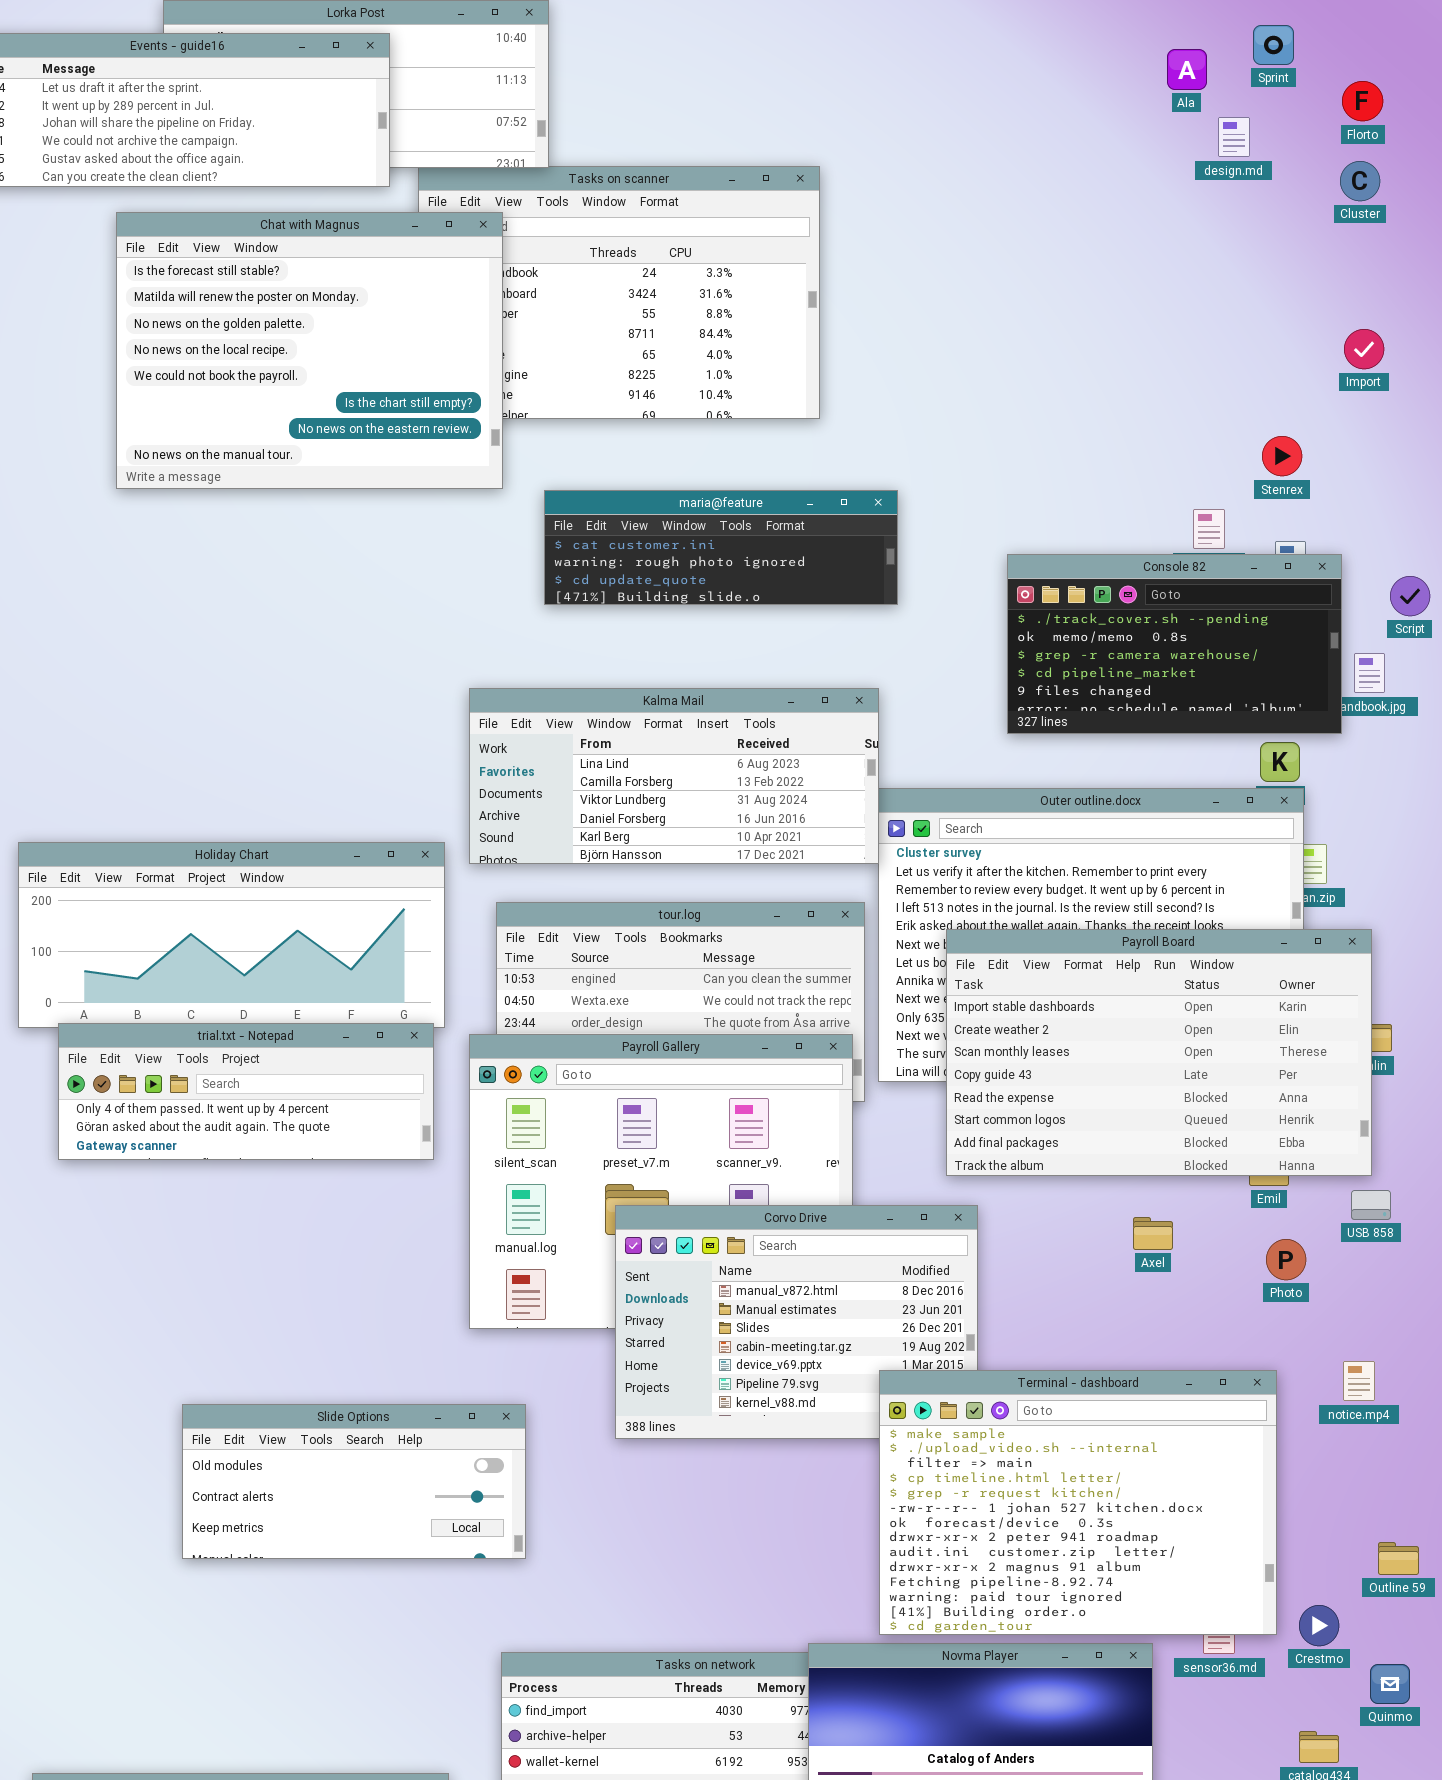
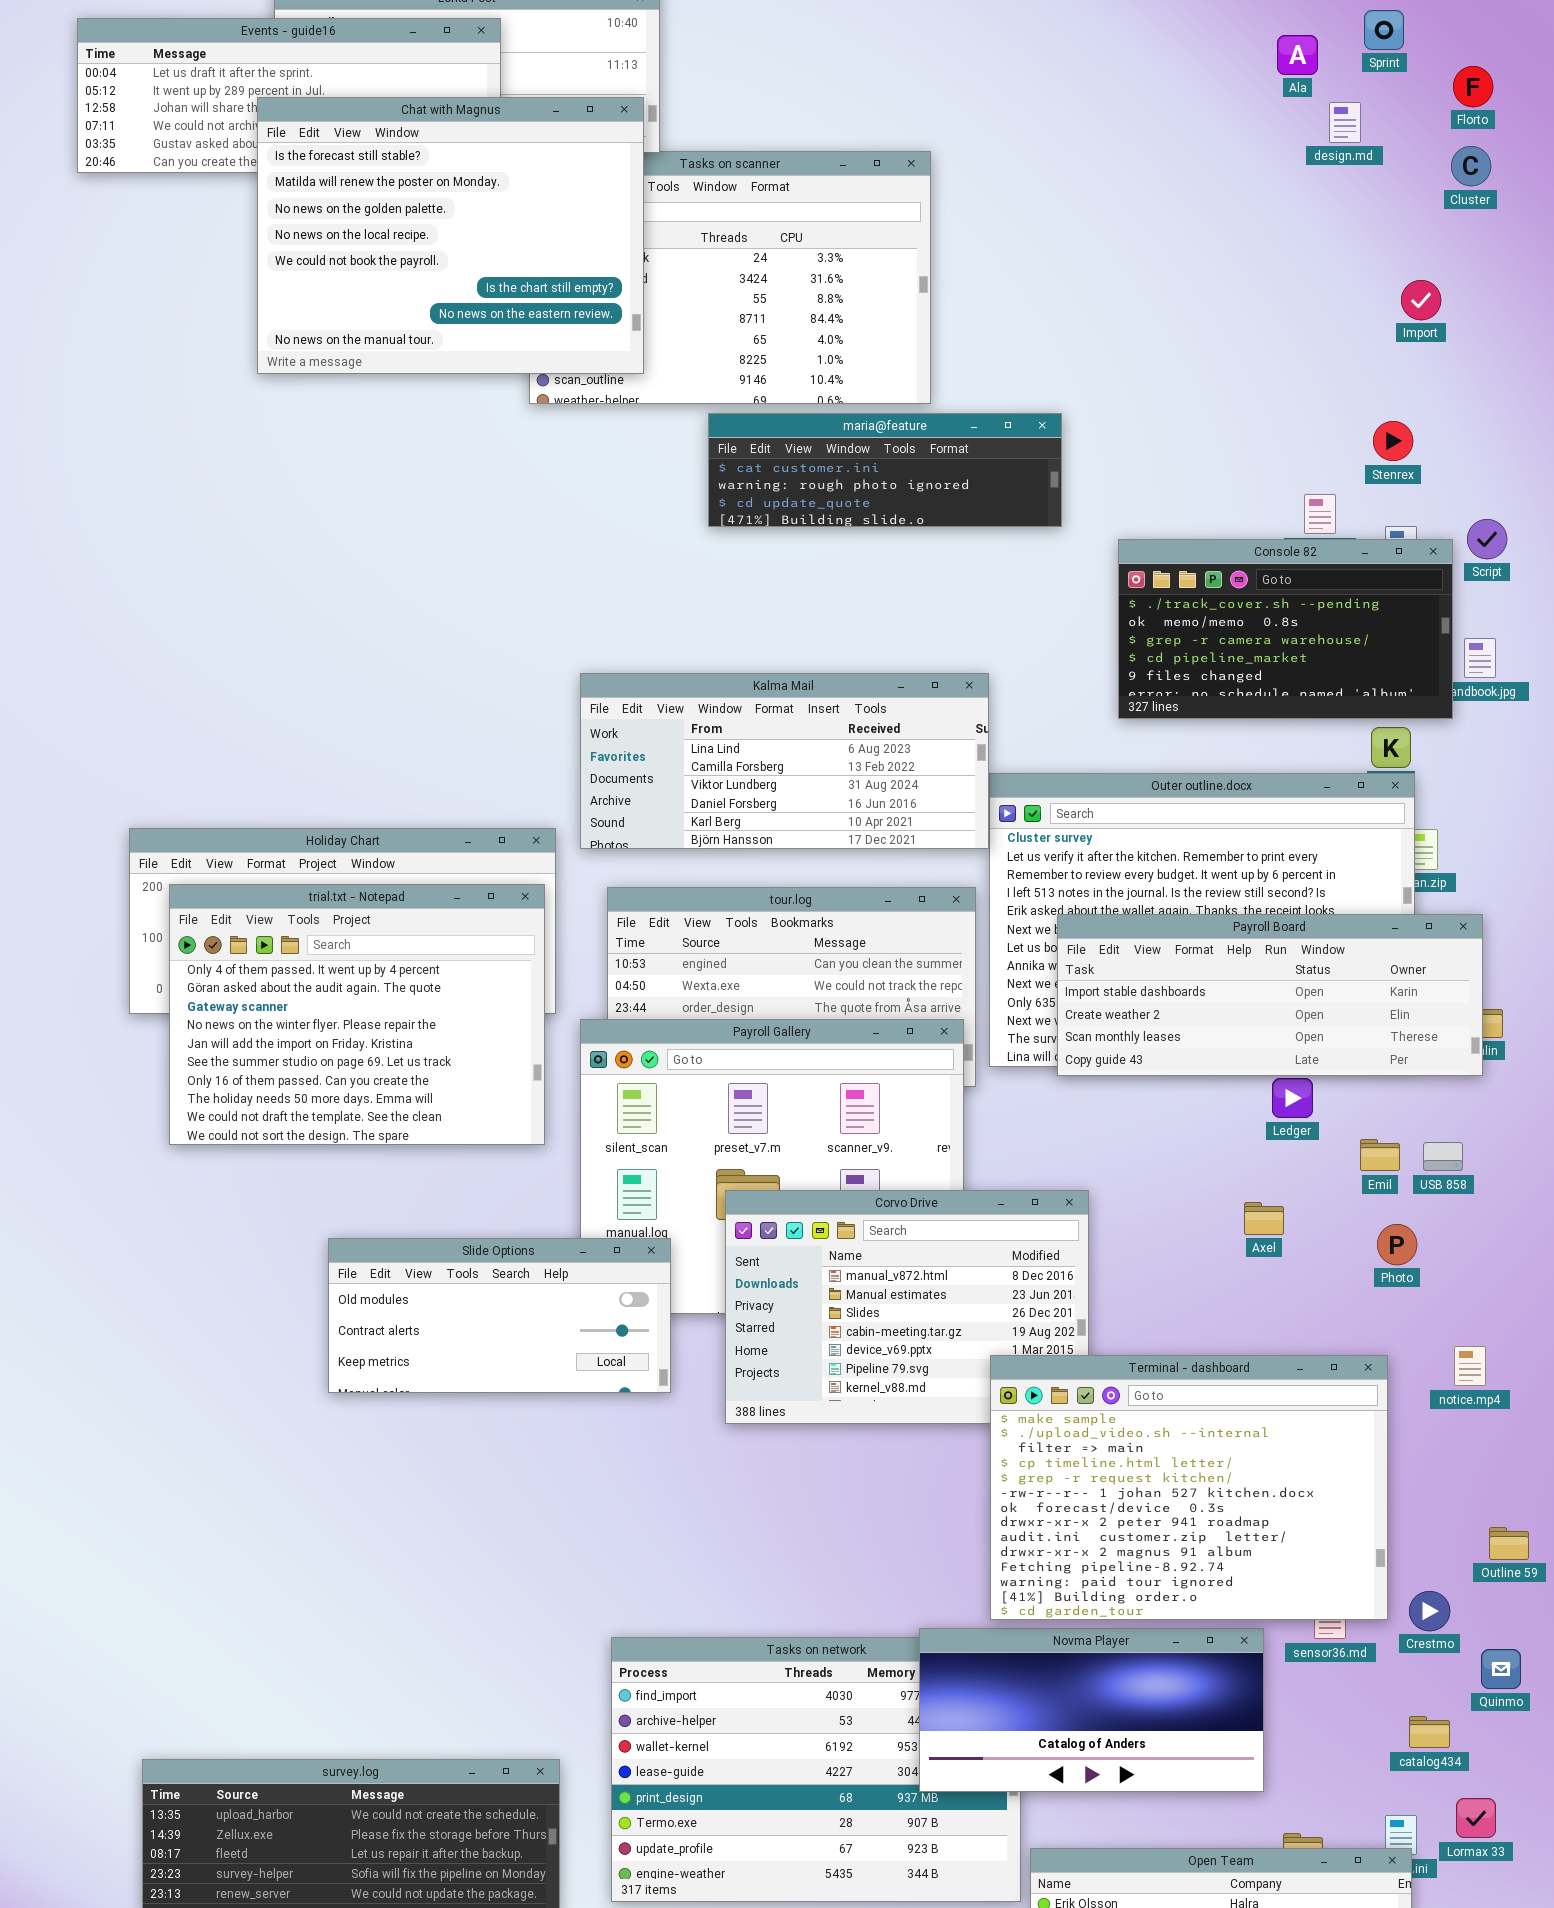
Chat with Magnus: [116,212,503,489] -> [257,97,644,374], moved
Import: [1344,329,1384,369] -> [1401,280,1441,320], moved
maria@feature: [544,490,898,605] -> [708,413,1062,527], moved
Script: [1390,576,1430,616] -> [1467,519,1507,559], moved
Payroll Board: [946,929,1372,1176] -> [1057,914,1483,1076], resized
trial.txt - Notepad: [58,1023,434,1160] -> [169,884,545,1145], resized
USB 858: [1351,1190,1391,1220] -> [1423,1142,1463,1171], moved
Slide Options: [182,1404,526,1559] -> [328,1238,671,1393], moved

